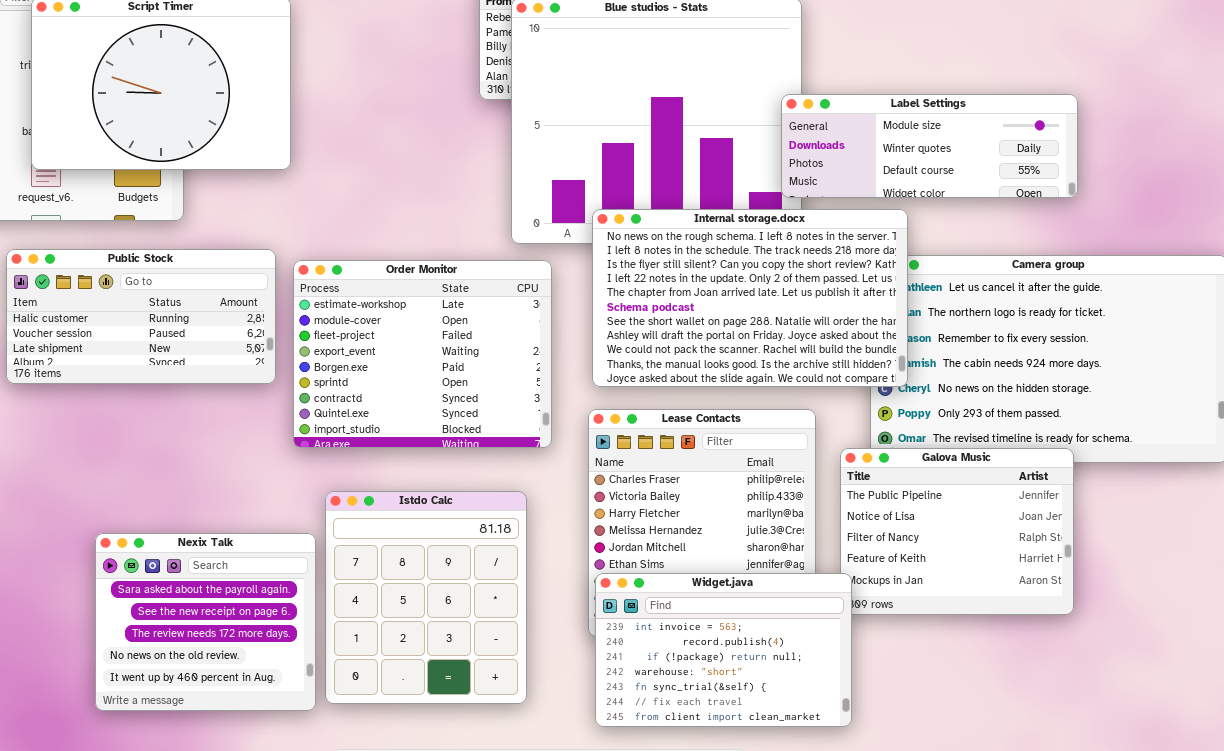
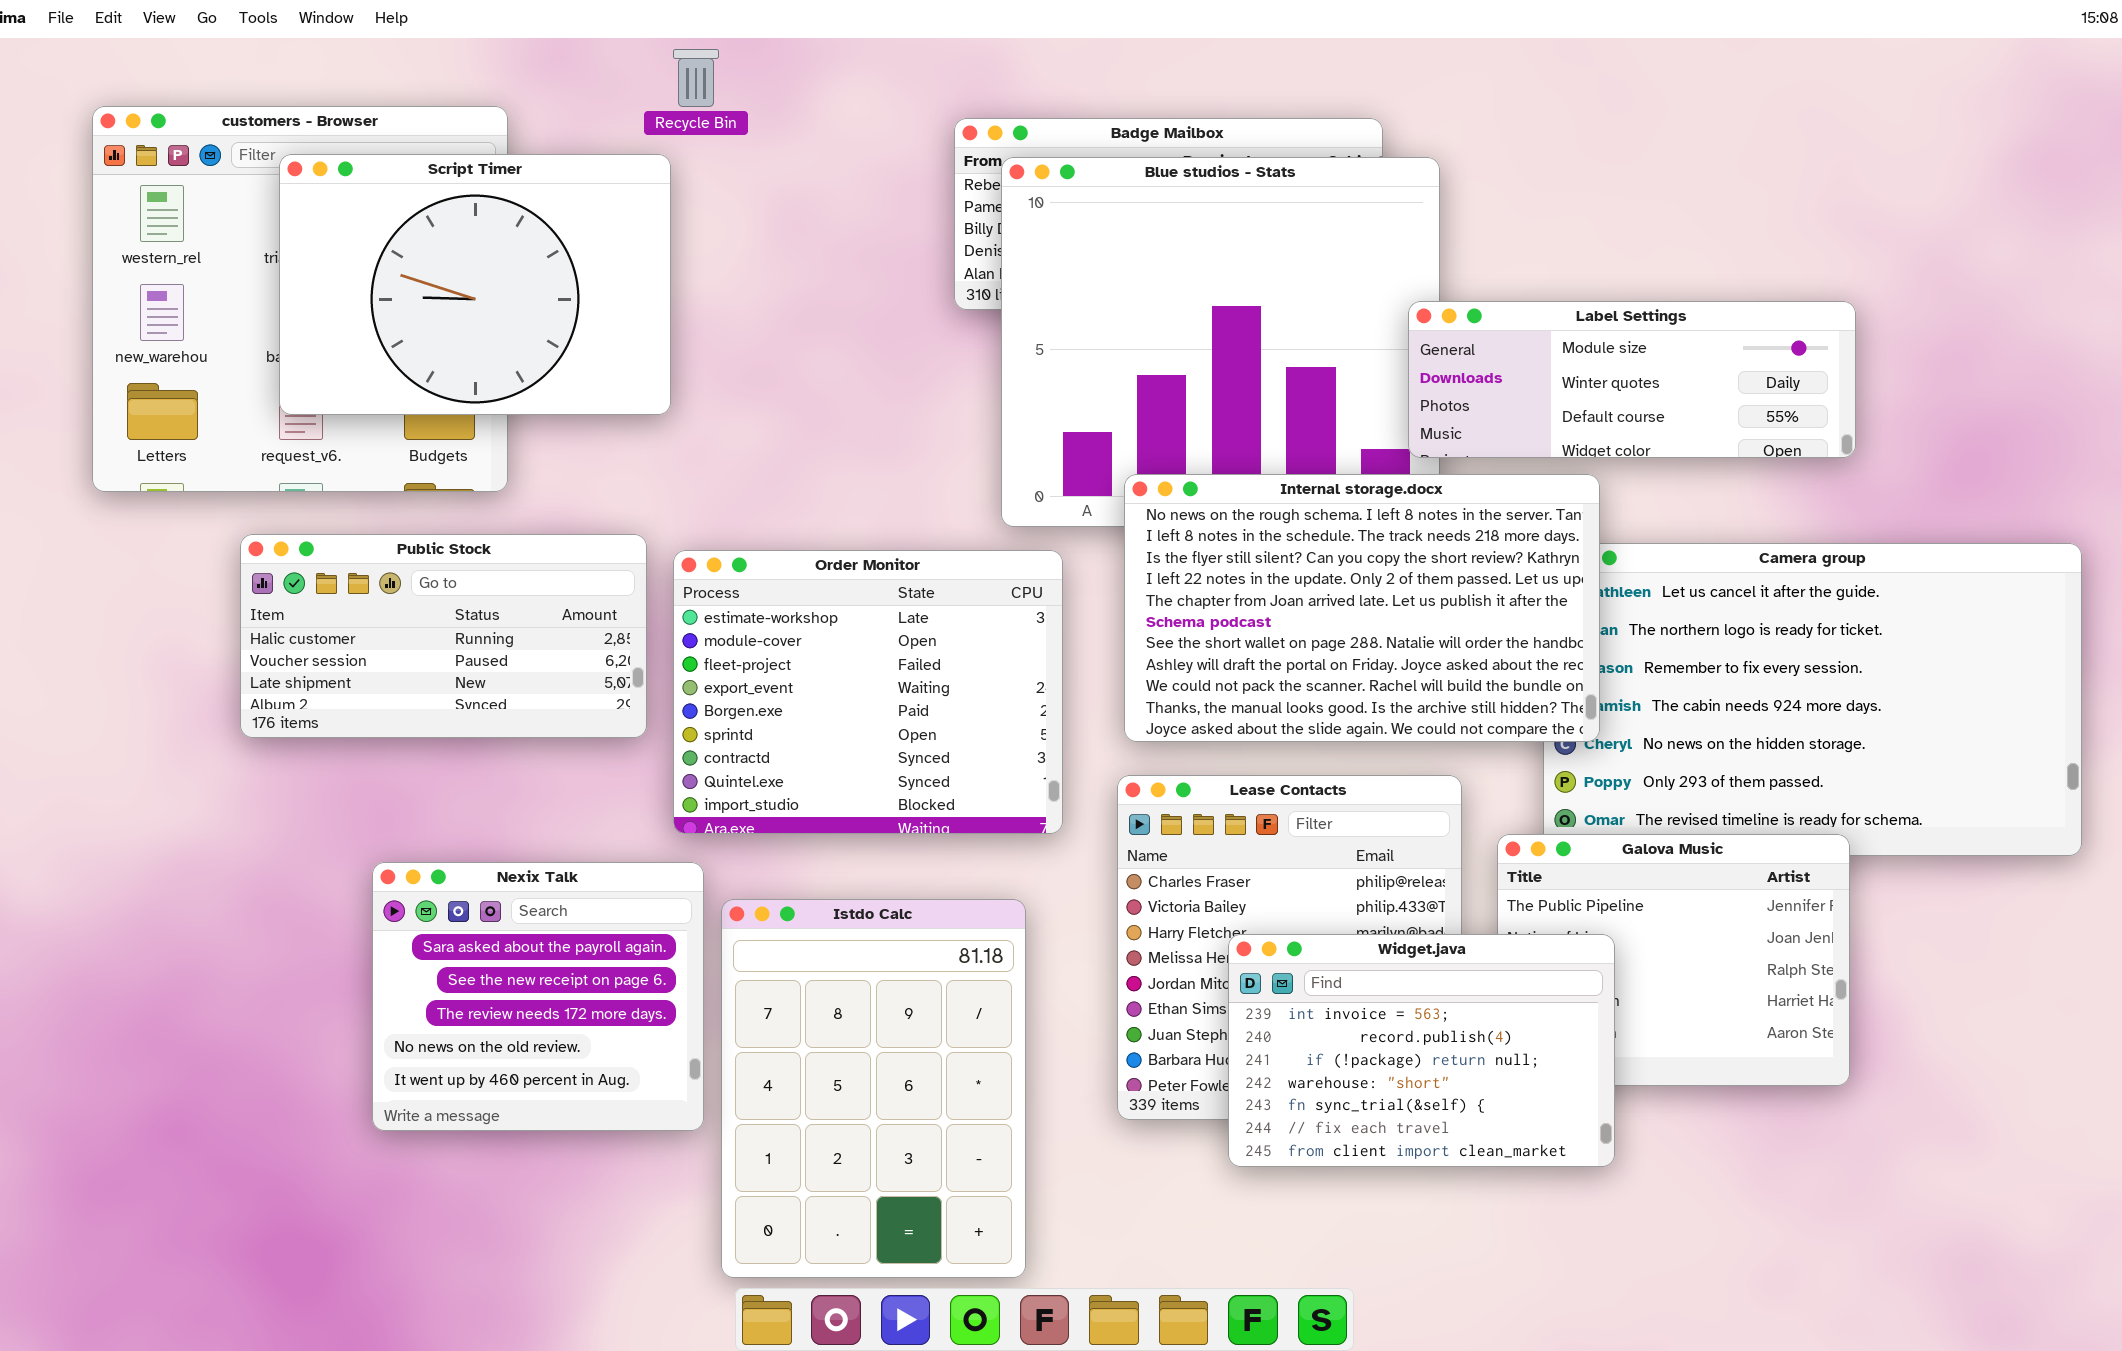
Istdo Calc: [325,491,527,704] -> [721,899,1026,1278], resized
Nexix Talk: [95,533,316,711] -> [372,862,704,1131], moved
Widget.java: [595,573,852,727] -> [1228,934,1615,1167], moved

